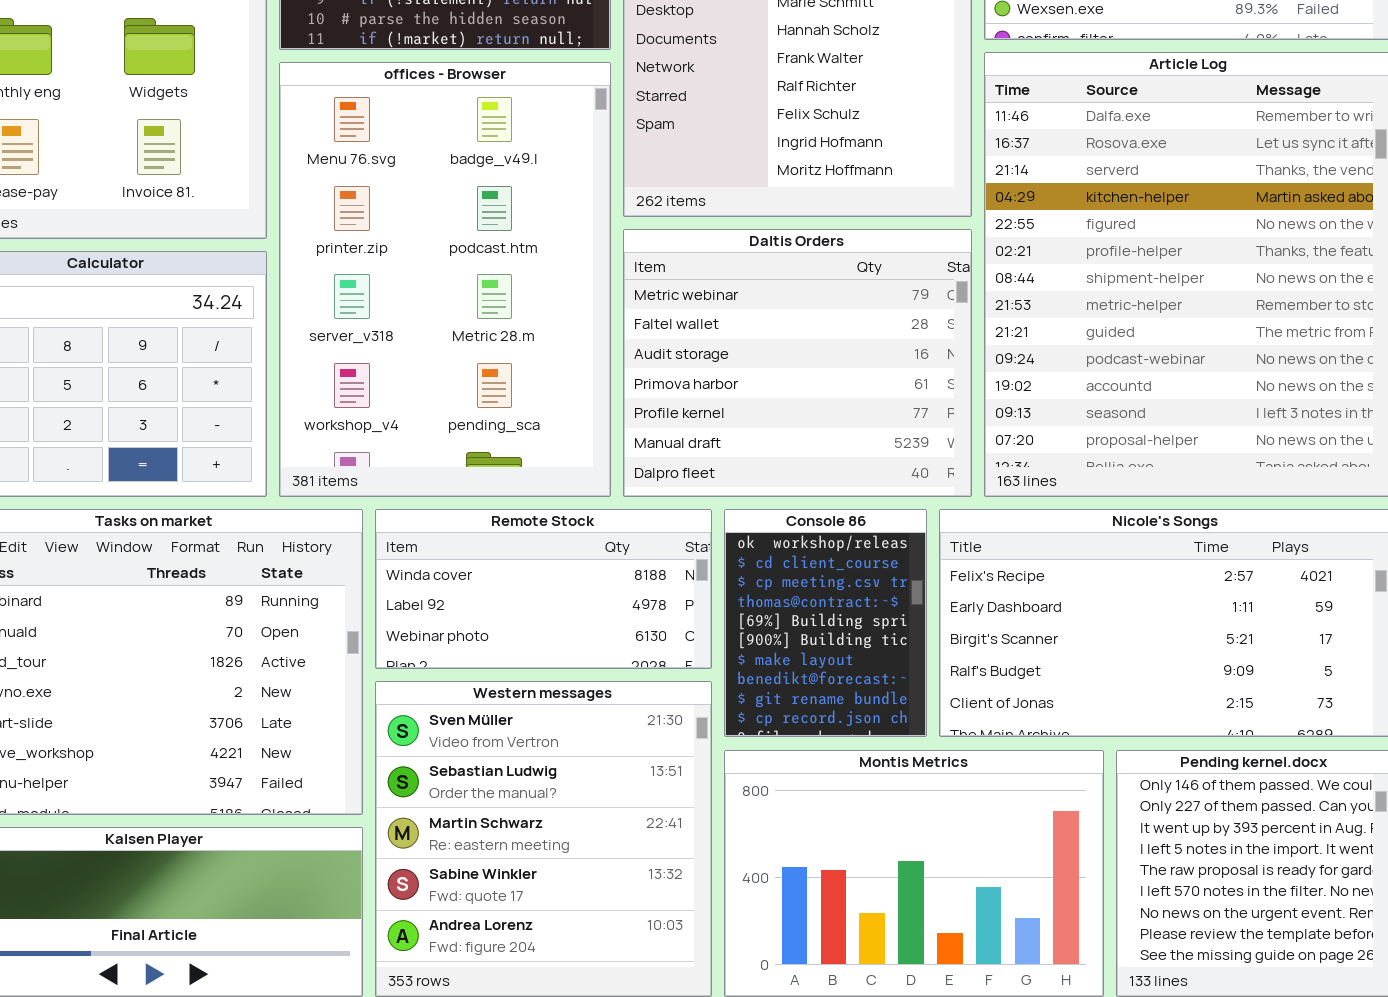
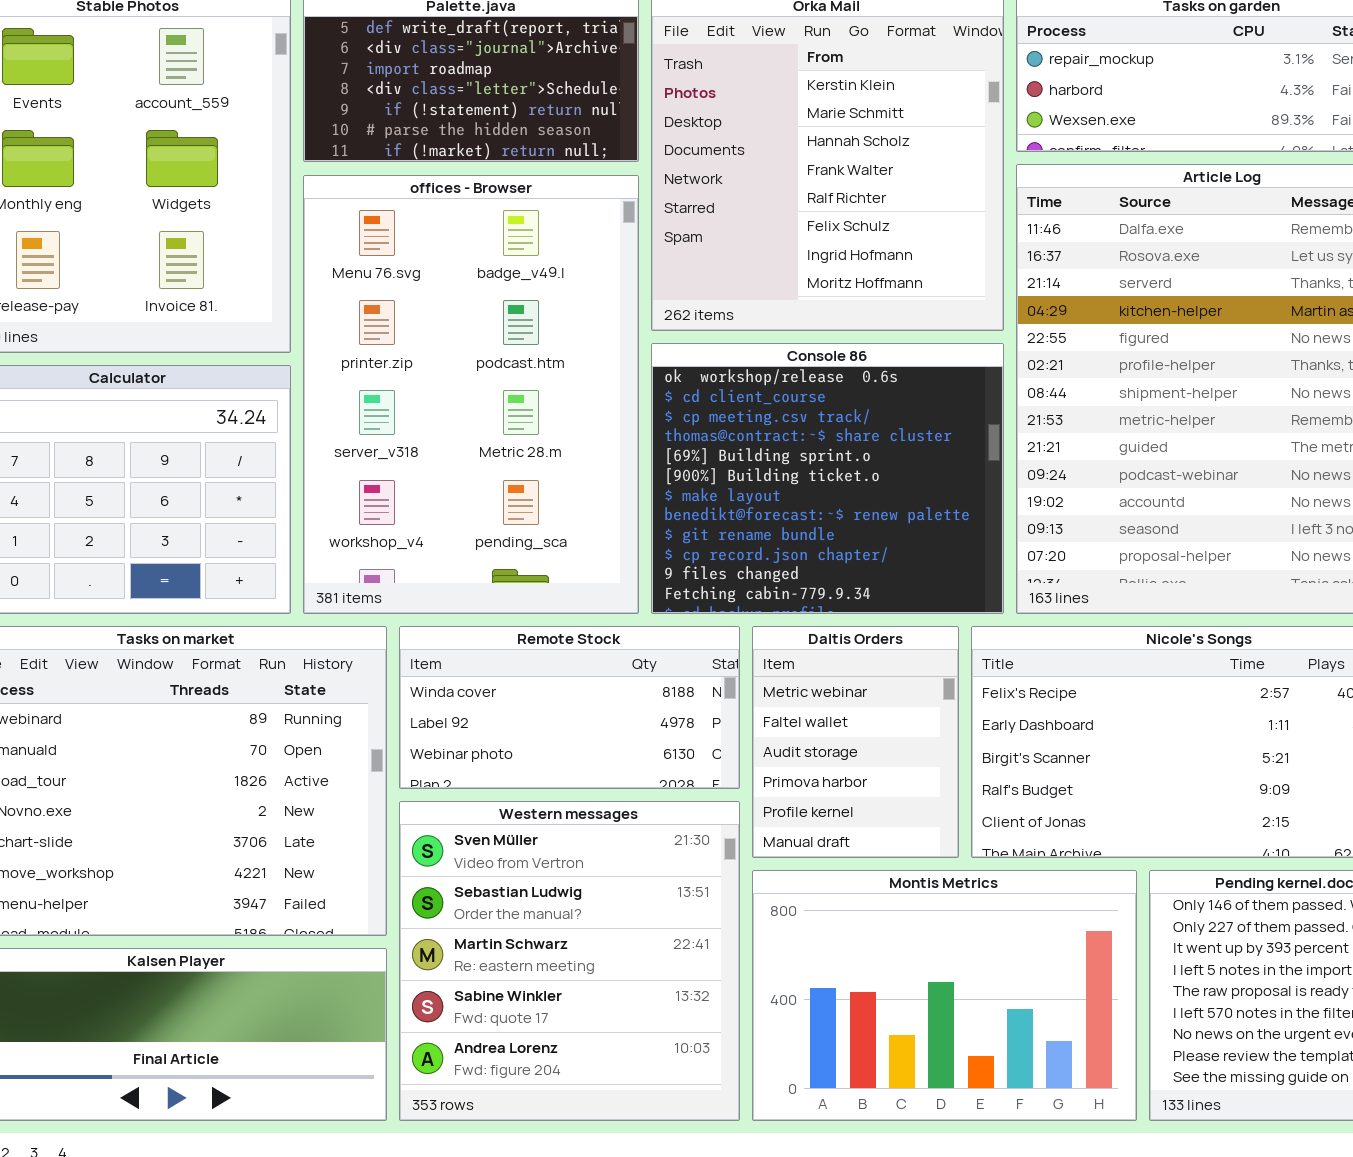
Daltis Orders: [623,229,972,497] -> [752,626,959,858], moved, resized
Console 86: [724,509,927,737] -> [651,343,1004,614], moved, resized

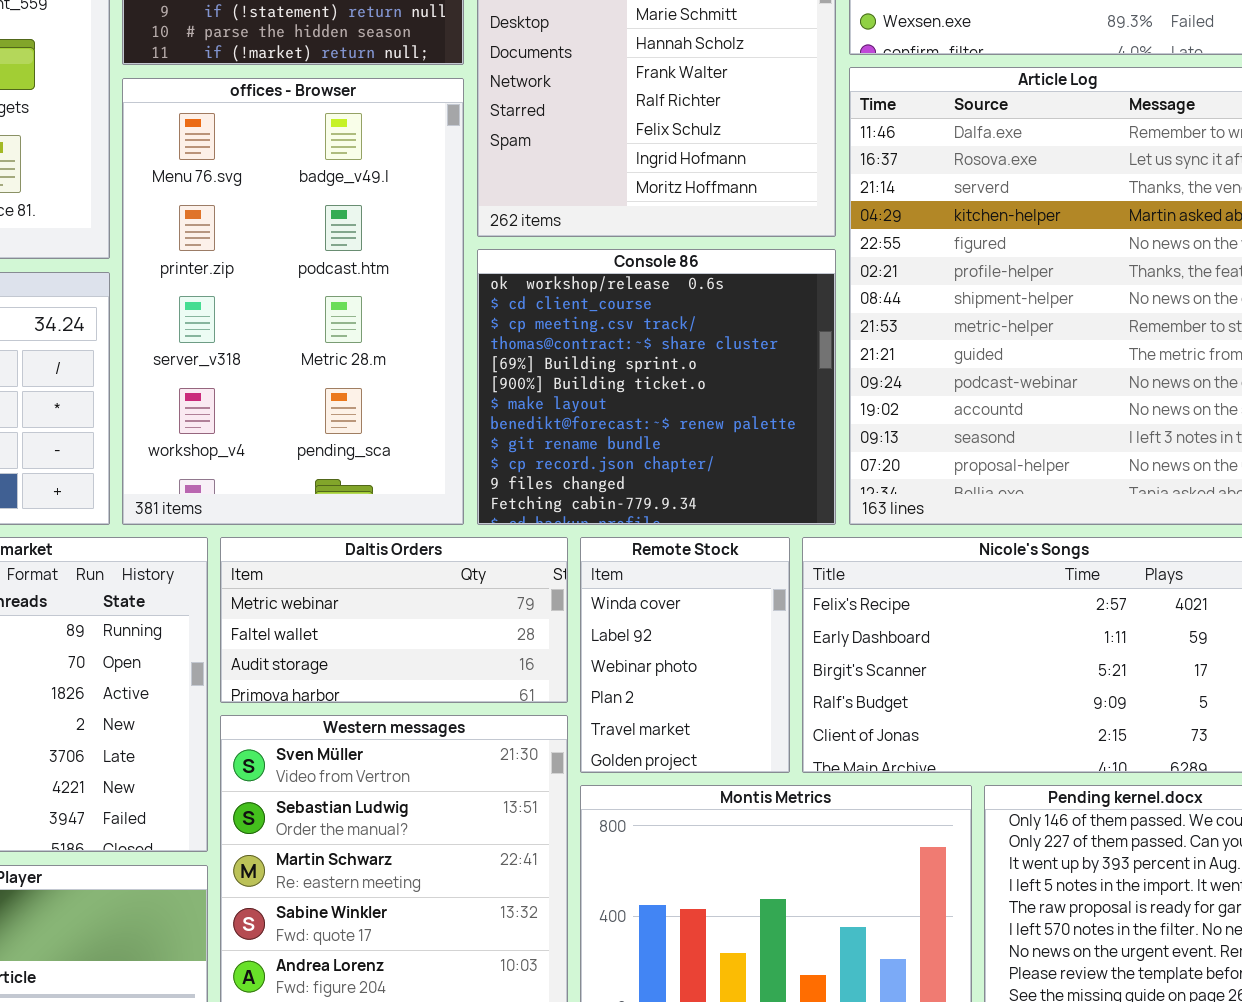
Remote Stock: [399,626,740,789] -> [580,537,790,773], moved, resized
Daltis Orders: [752,626,959,858] -> [220,537,568,703], moved, resized

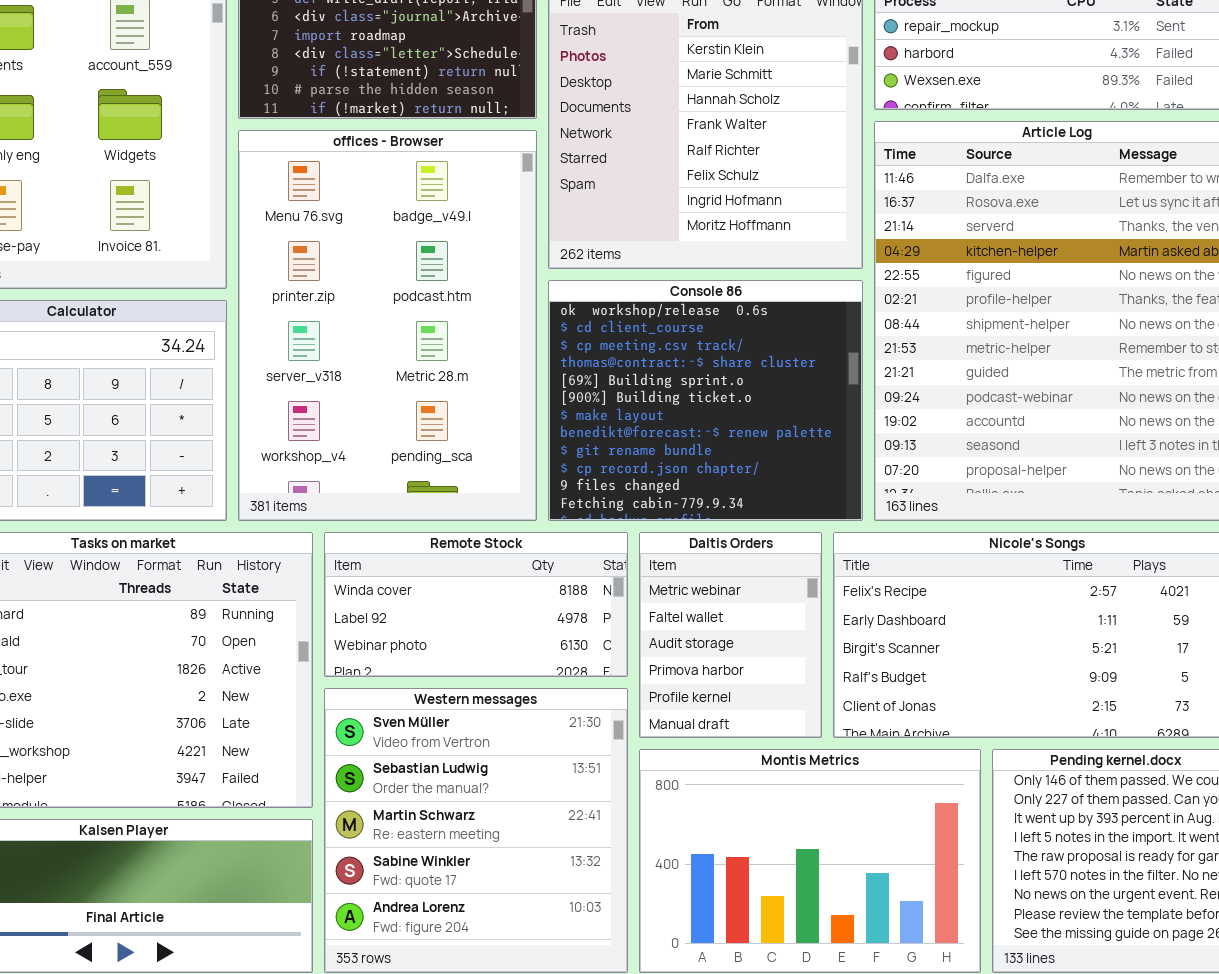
Daltis Orders: [220,537,568,703] -> [639,532,822,738], moved, resized
Remote Stock: [580,537,790,773] -> [324,532,628,677], moved, resized

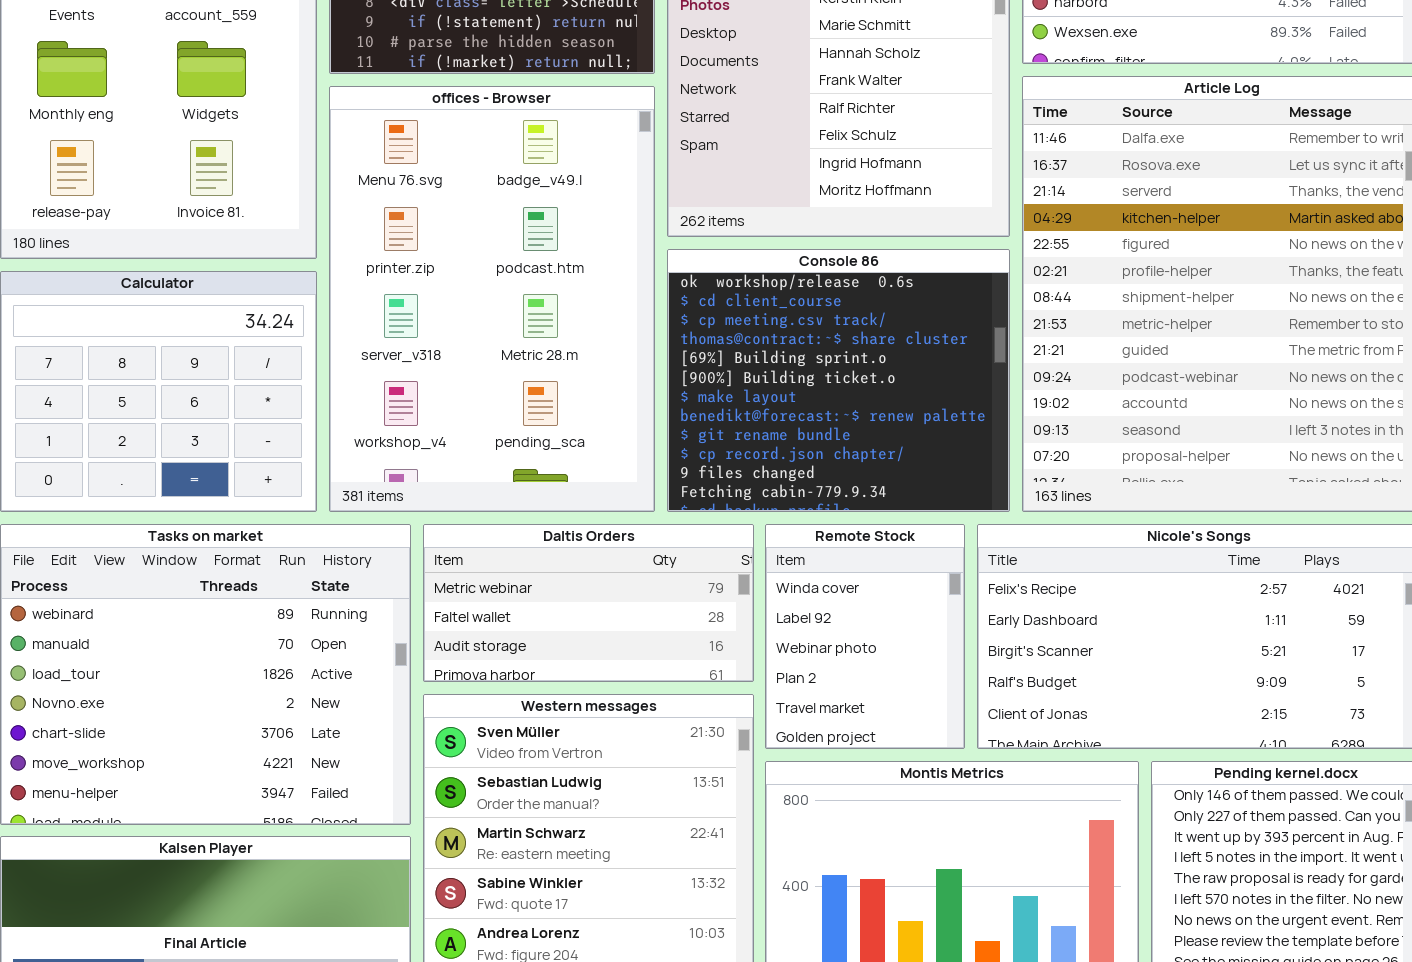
Remote Stock: [324,532,628,677] -> [765,524,965,749], moved, resized
Daltis Orders: [639,532,822,738] -> [423,524,754,682], moved, resized

